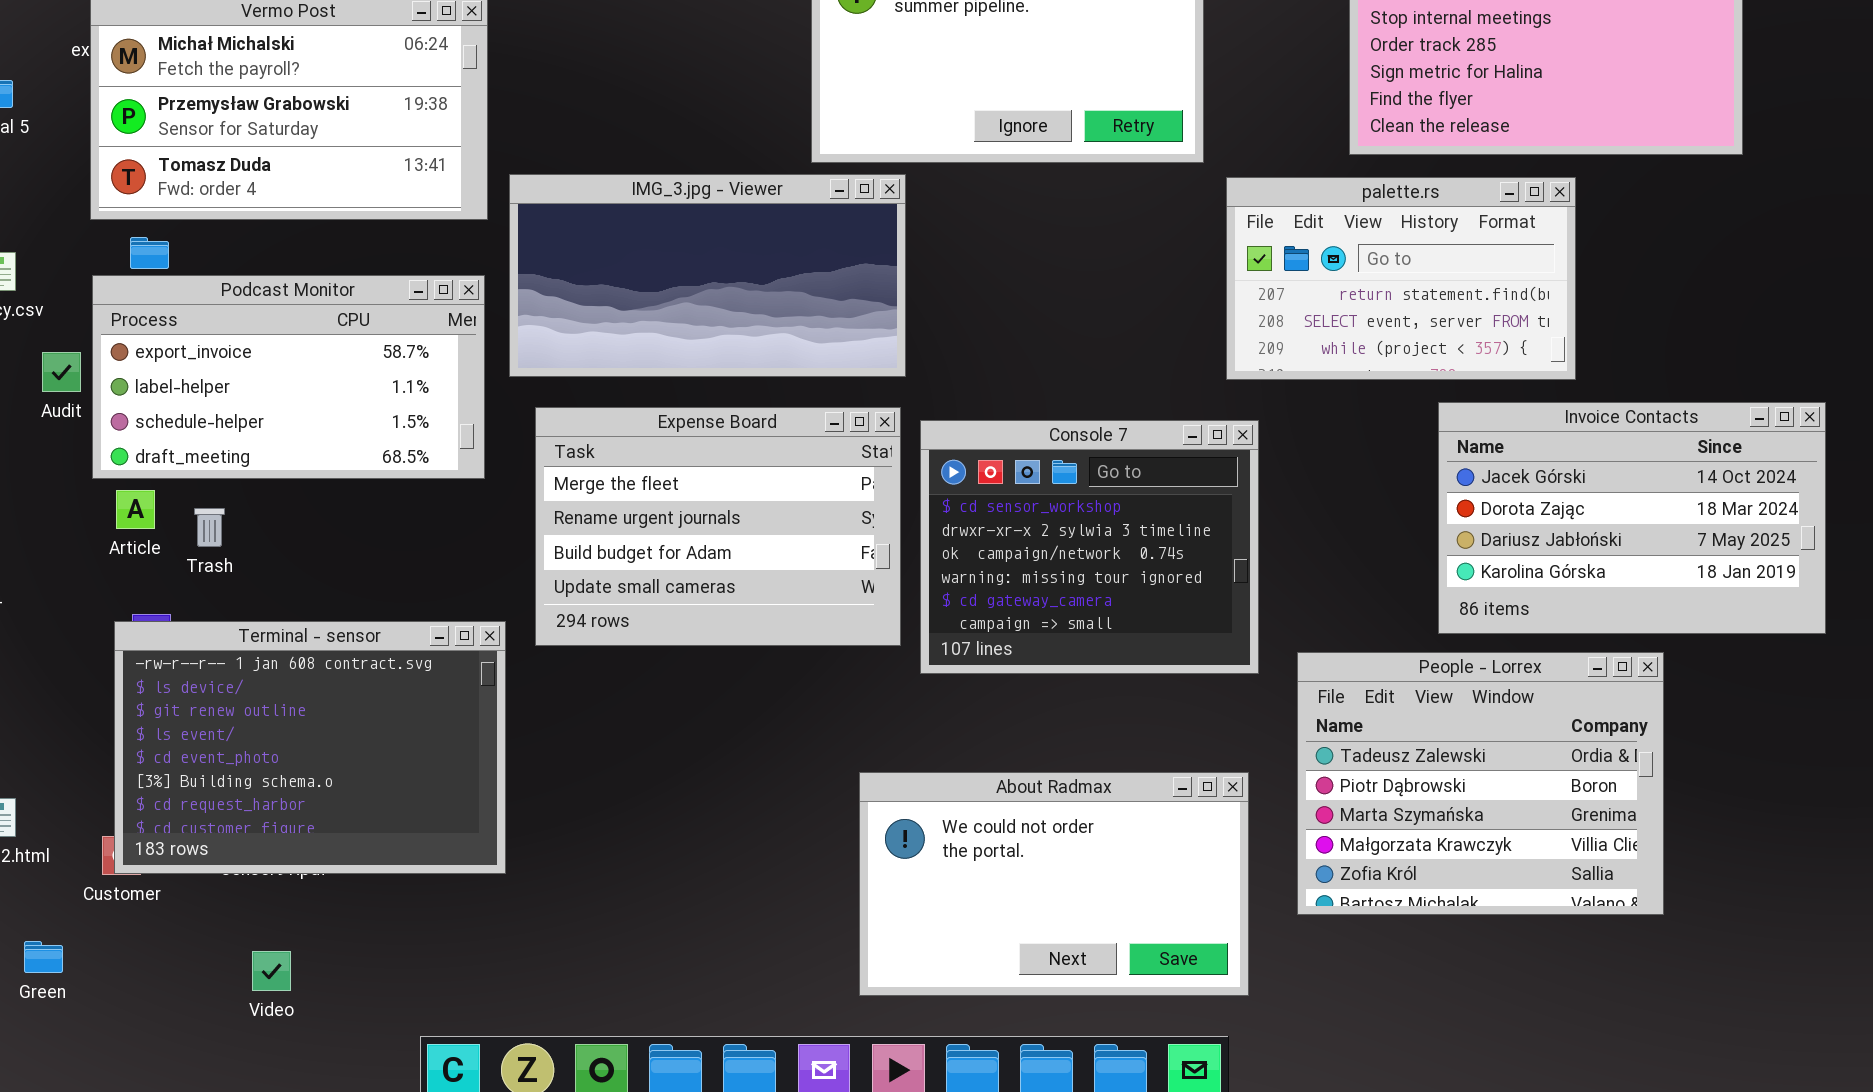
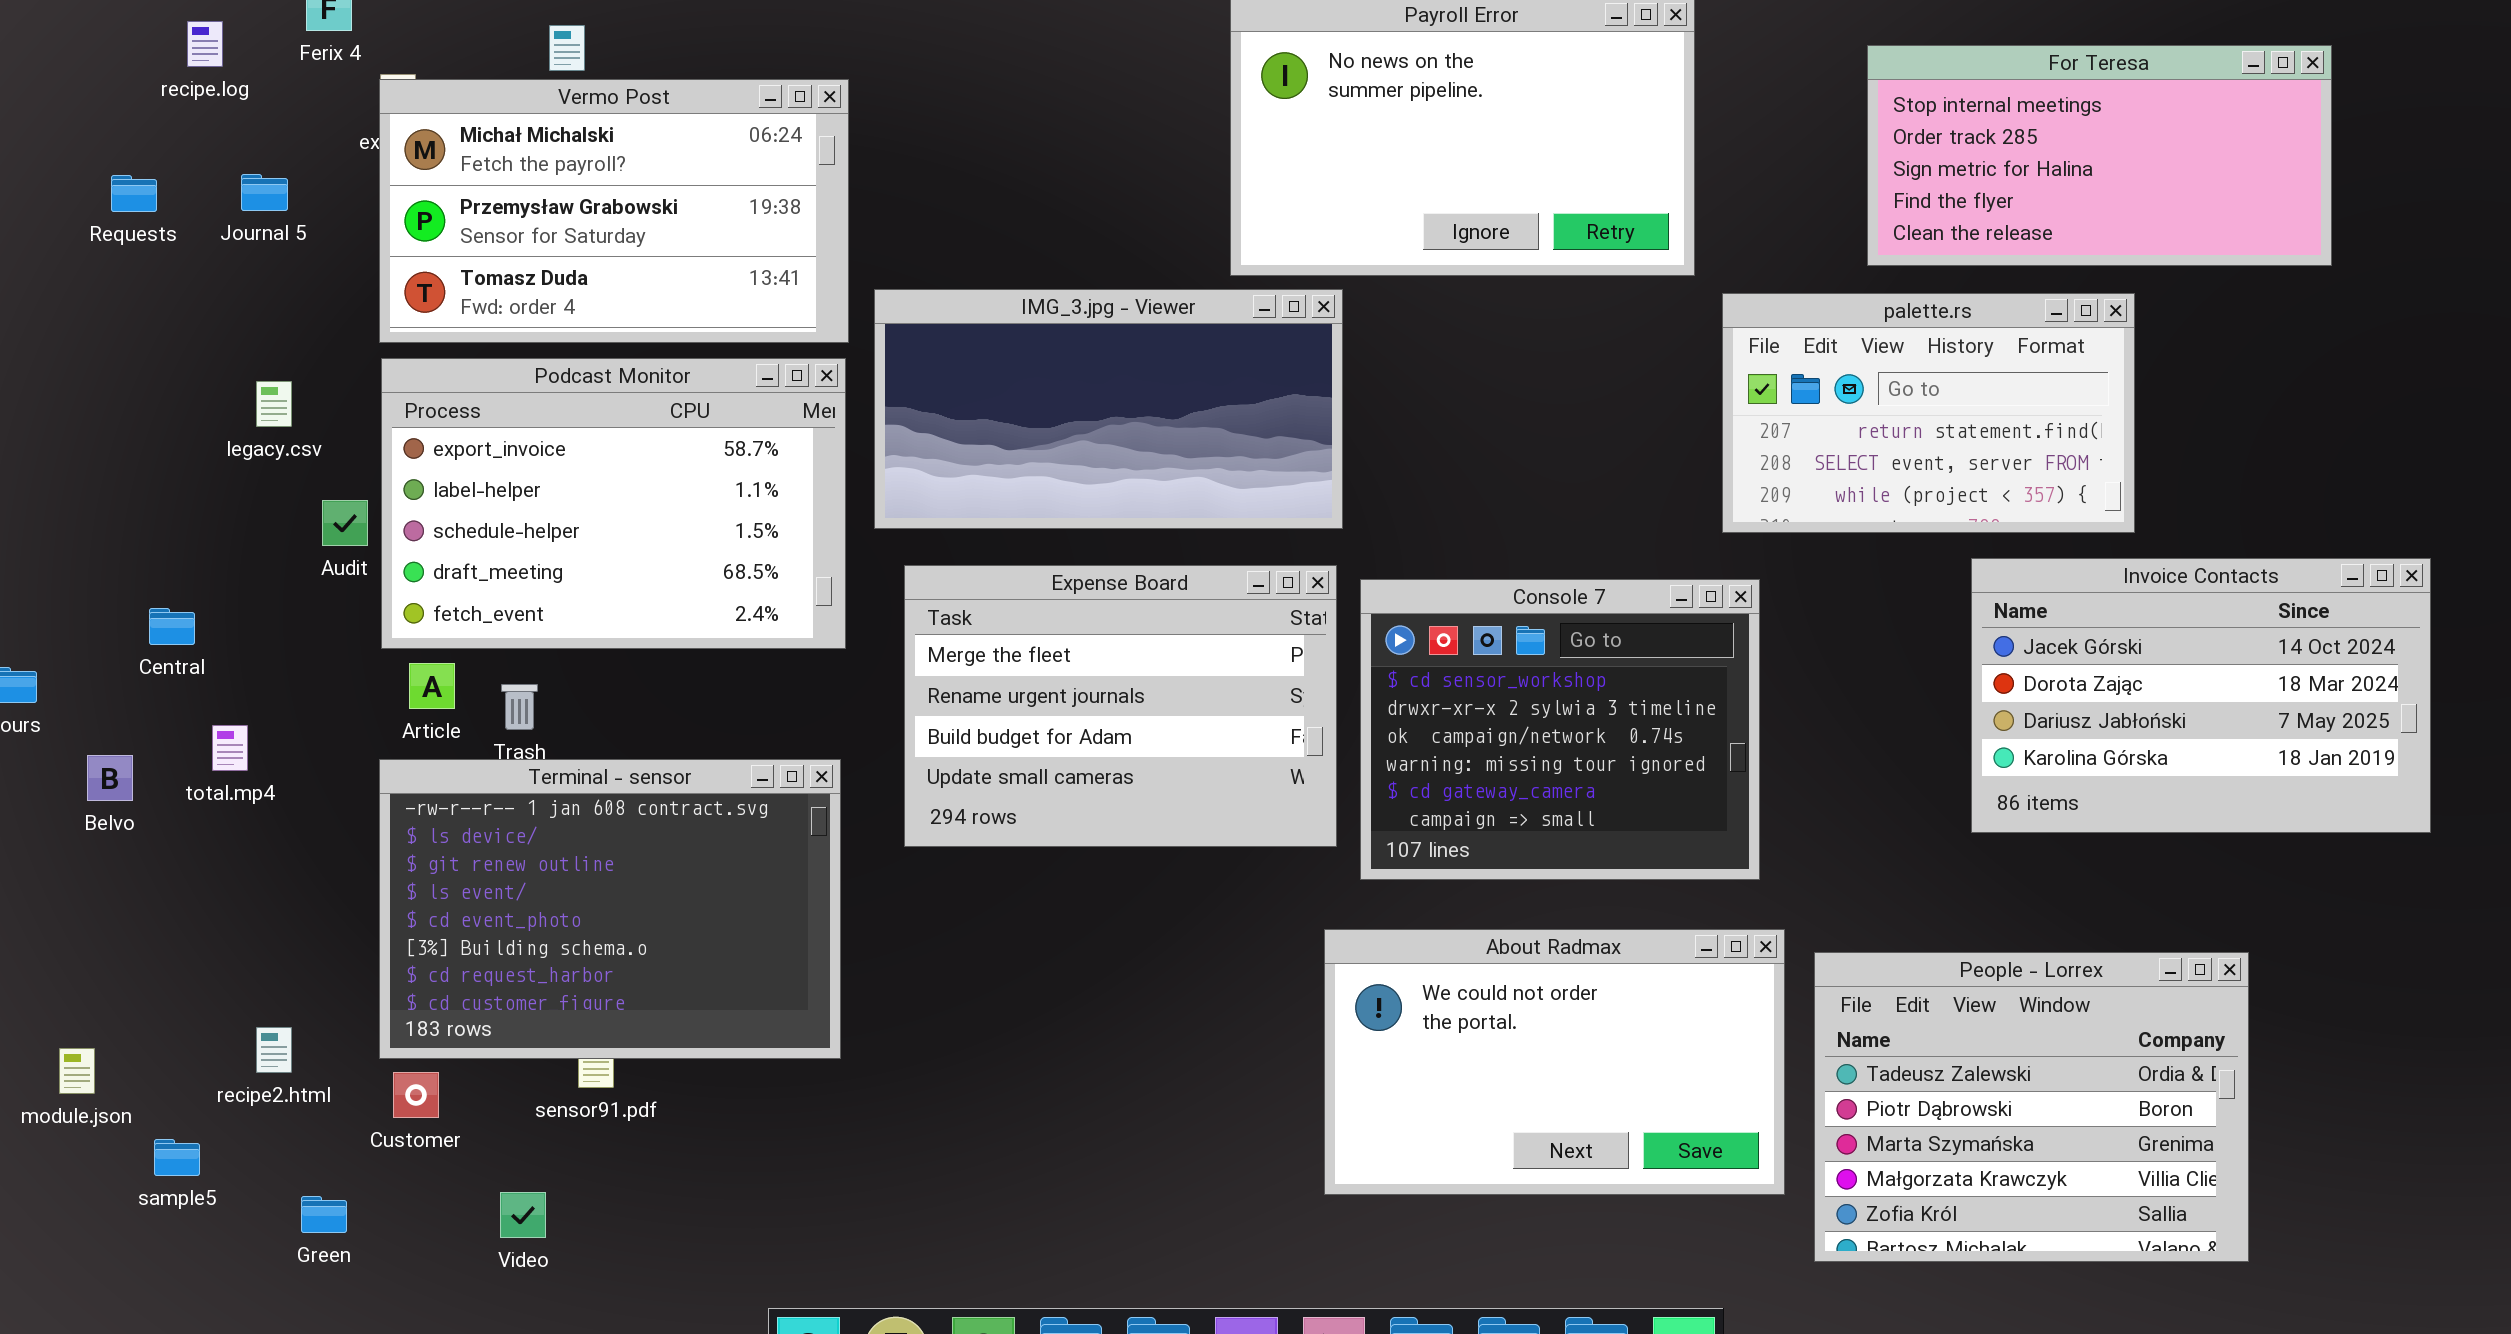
Podcast Monitor: [92,275,485,479] -> [381,358,846,649], resized
Terminal - sensor: [114,621,506,874] -> [379,759,841,1059], moved
People - Lorrex: [1297,652,1664,915] -> [1814,952,2249,1262], moved
About Radmax: [859,772,1249,996] -> [1324,929,1785,1195], moved
Video: [252,951,291,991] -> [500,1192,546,1238], moved

